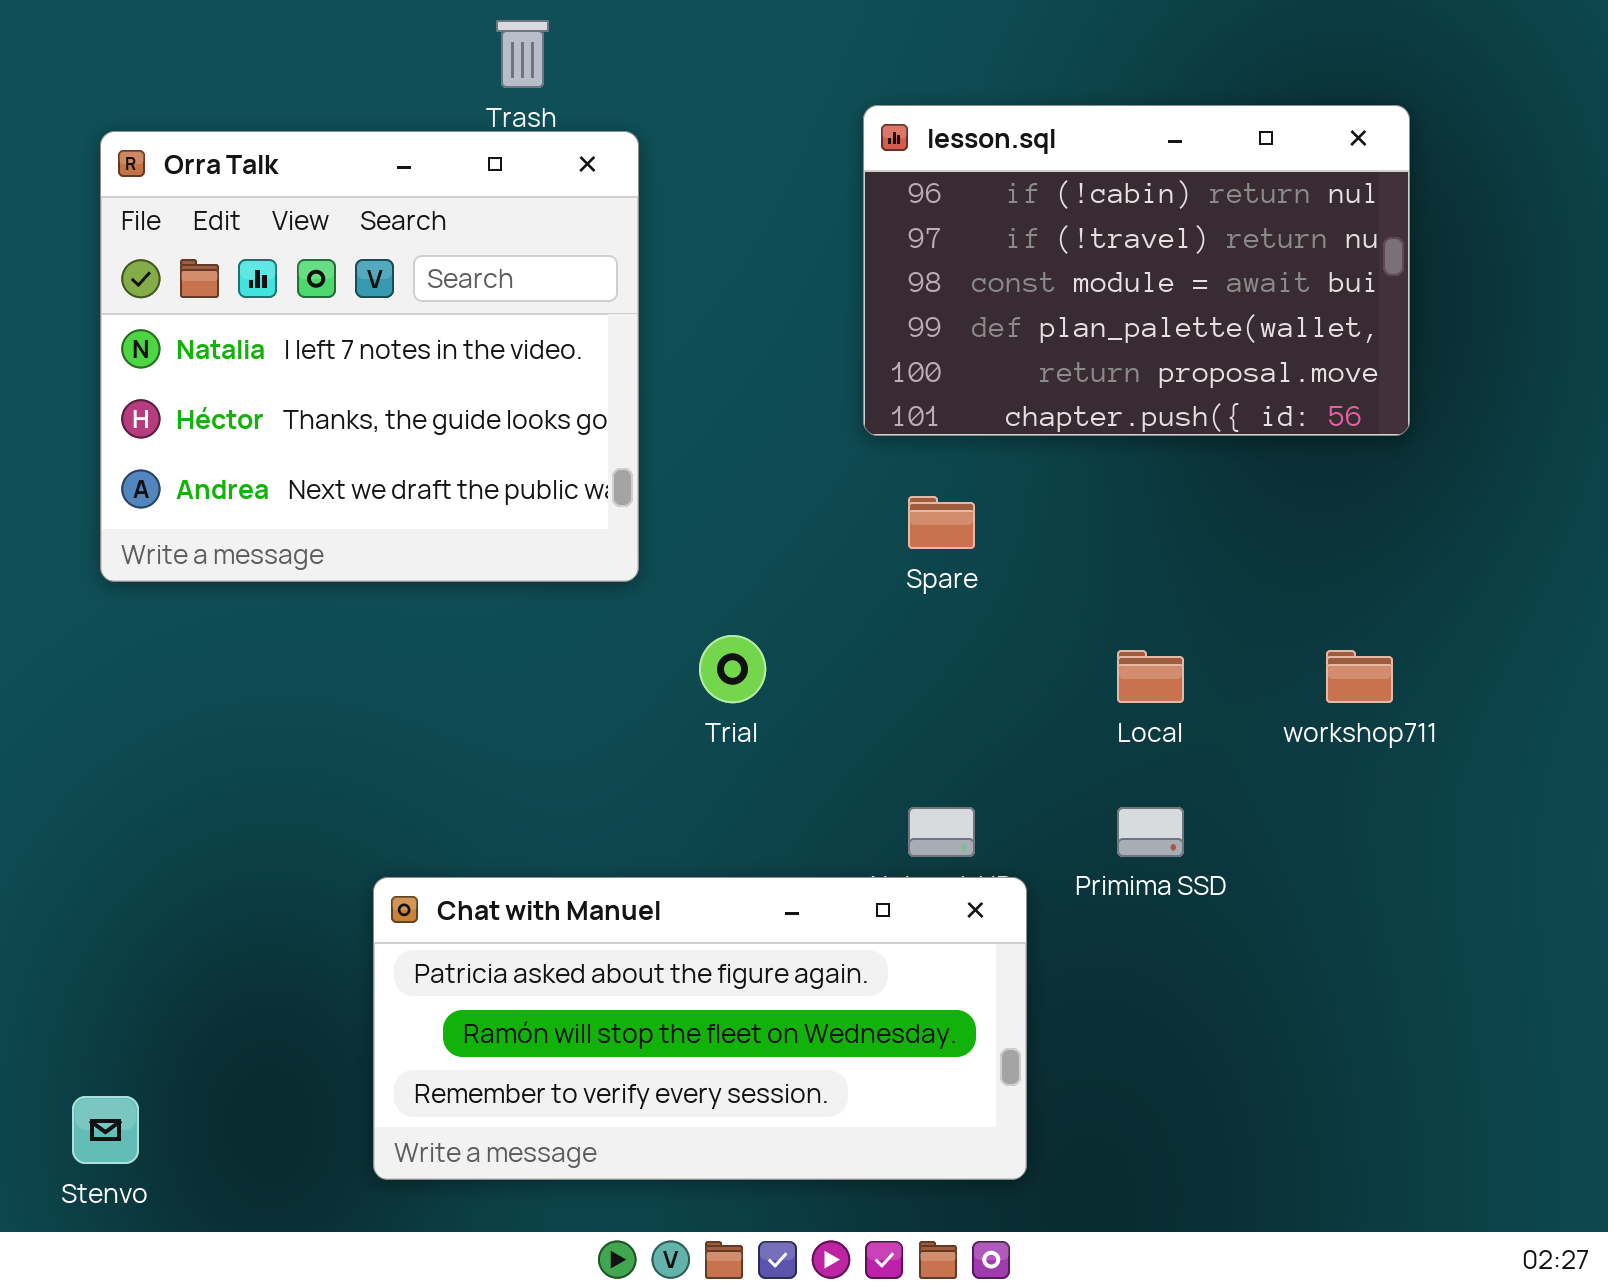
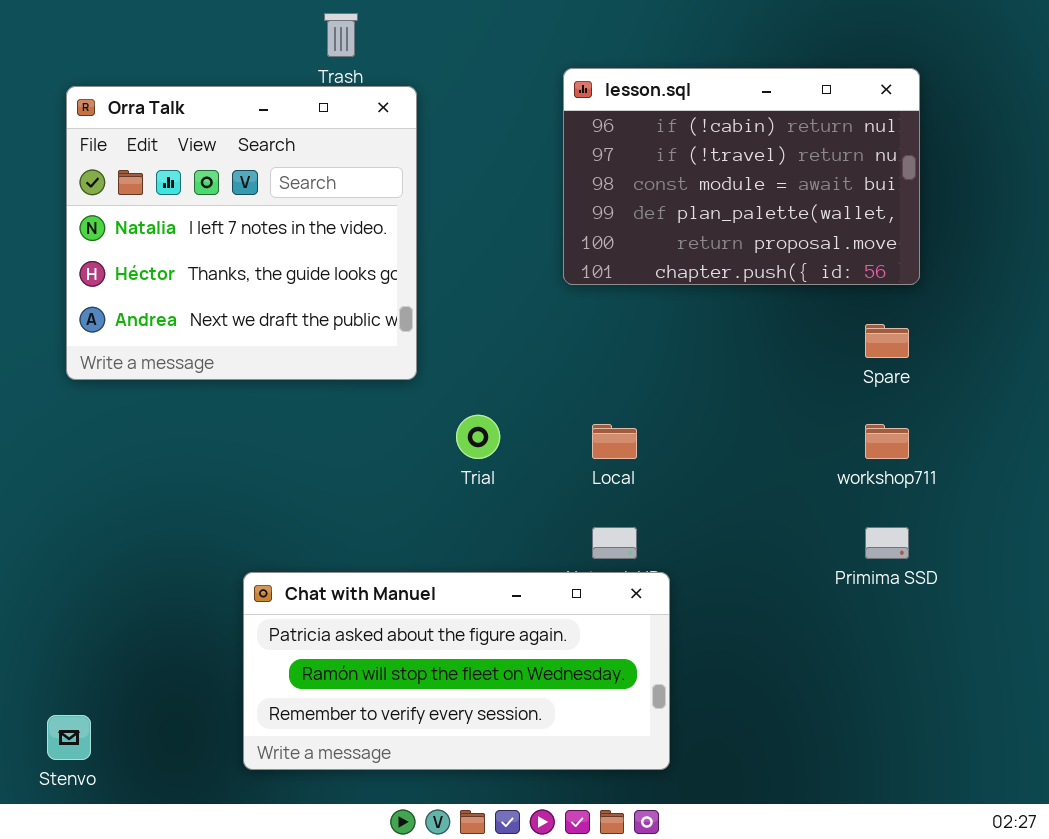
Spare: [908,496,975,549] -> [865,324,909,358], moved
Local: [1117,650,1184,703] -> [592,424,637,459], moved
Primima SSD: [1117,807,1184,857] -> [865,527,909,559], moved

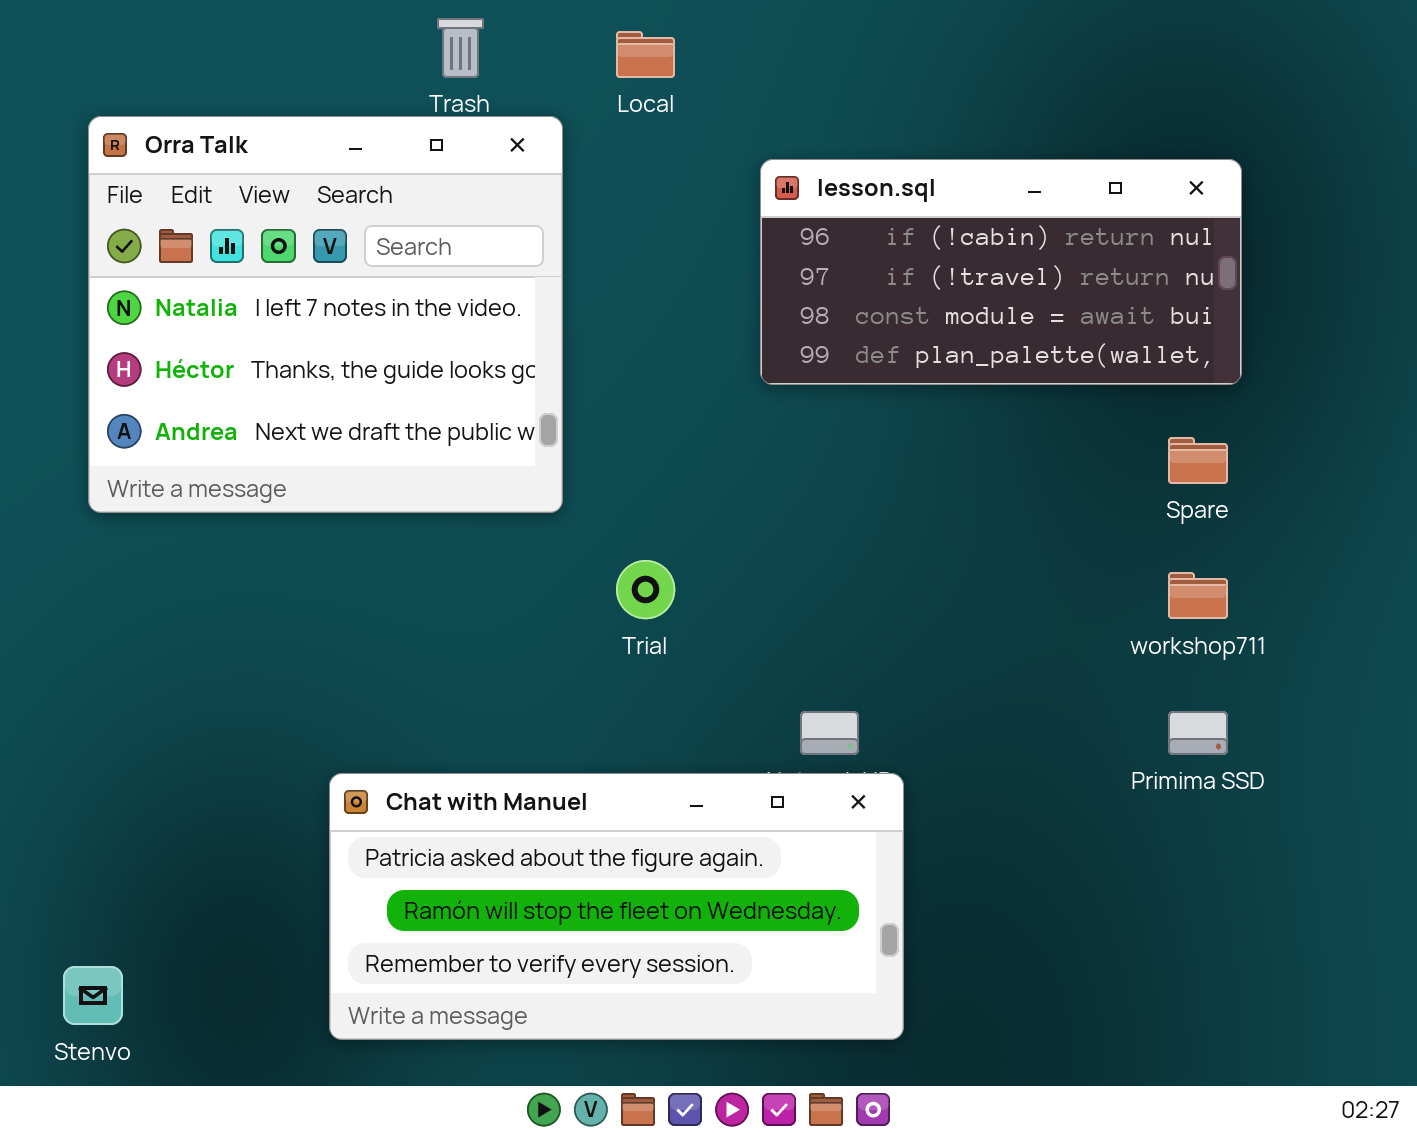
lesson.sql: [563,68,920,285] -> [760,159,1242,385], resized
Local: [592,424,637,459] -> [616,31,675,78], moved

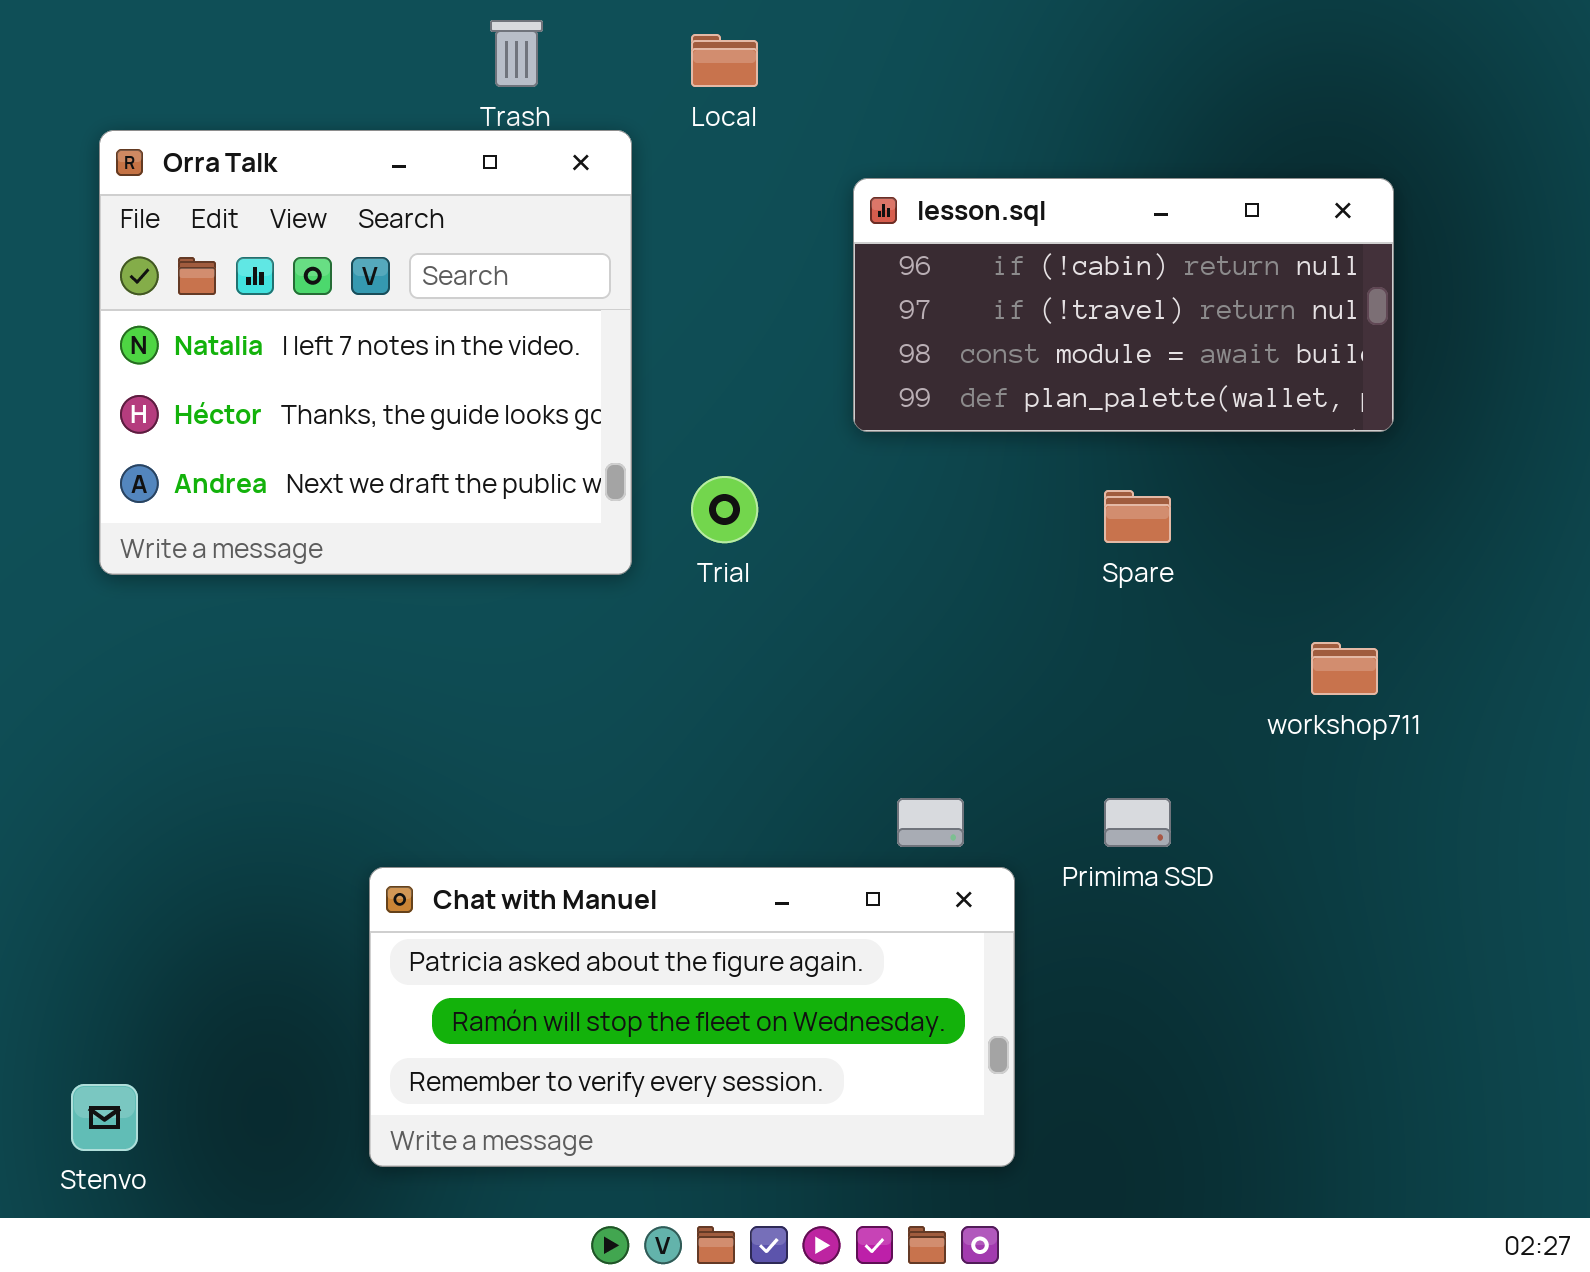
Spare: [1168,437,1228,484] -> [1104,490,1171,543], moved
Trial: [616,560,675,619] -> [691,476,758,543], moved
Primima SSD: [1168,711,1228,755] -> [1104,798,1171,847], moved

